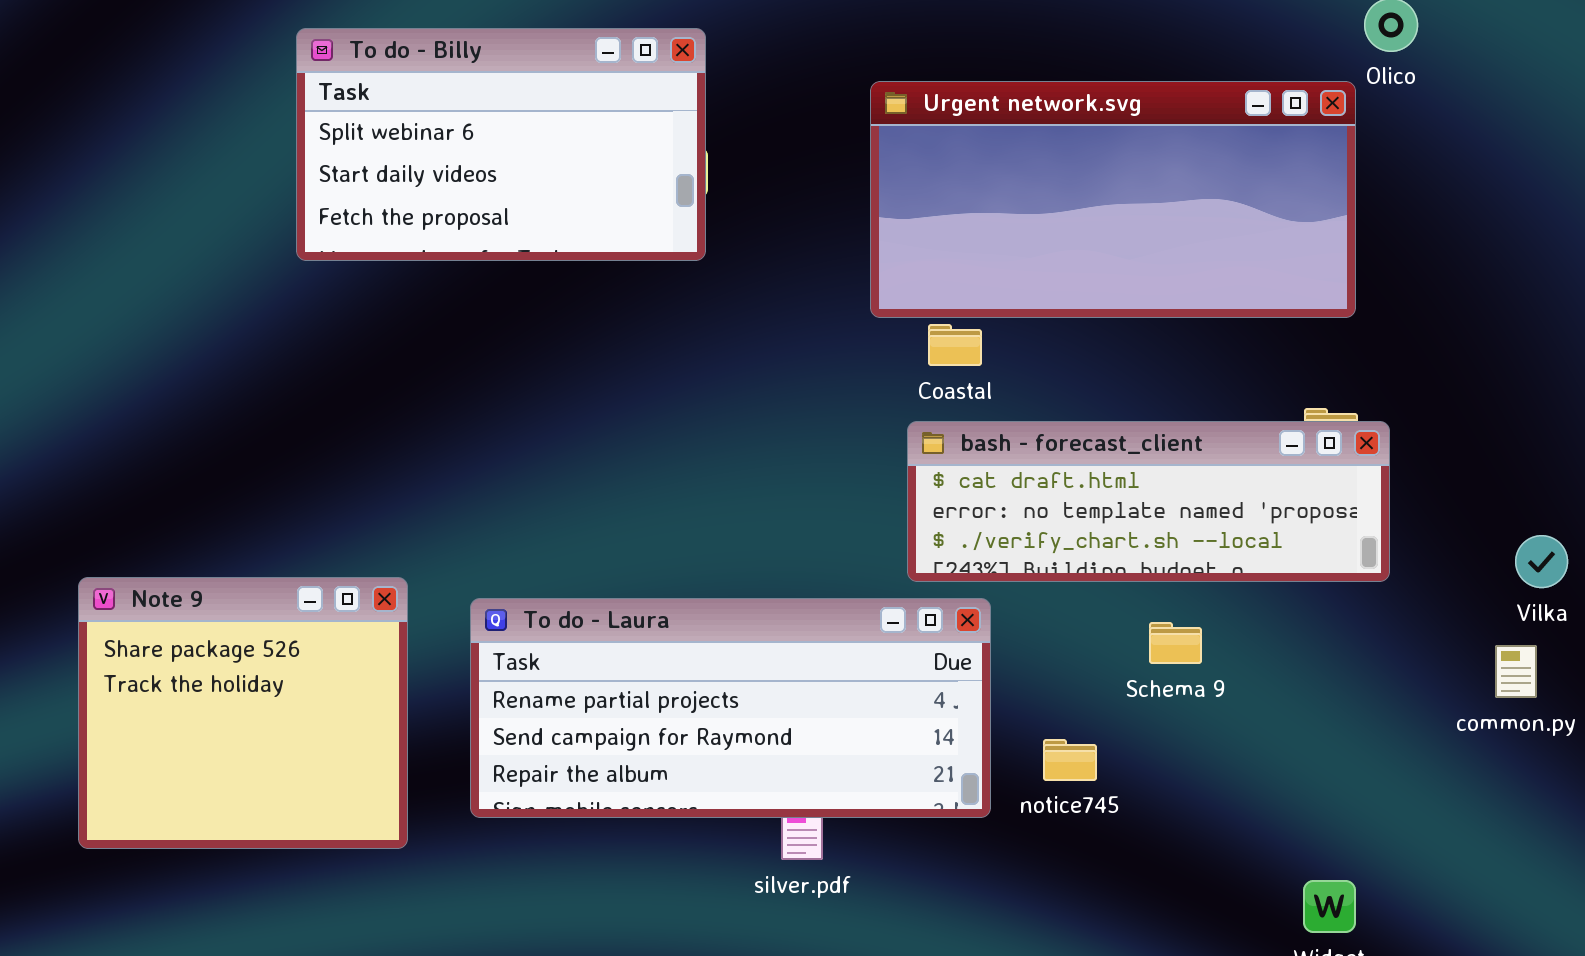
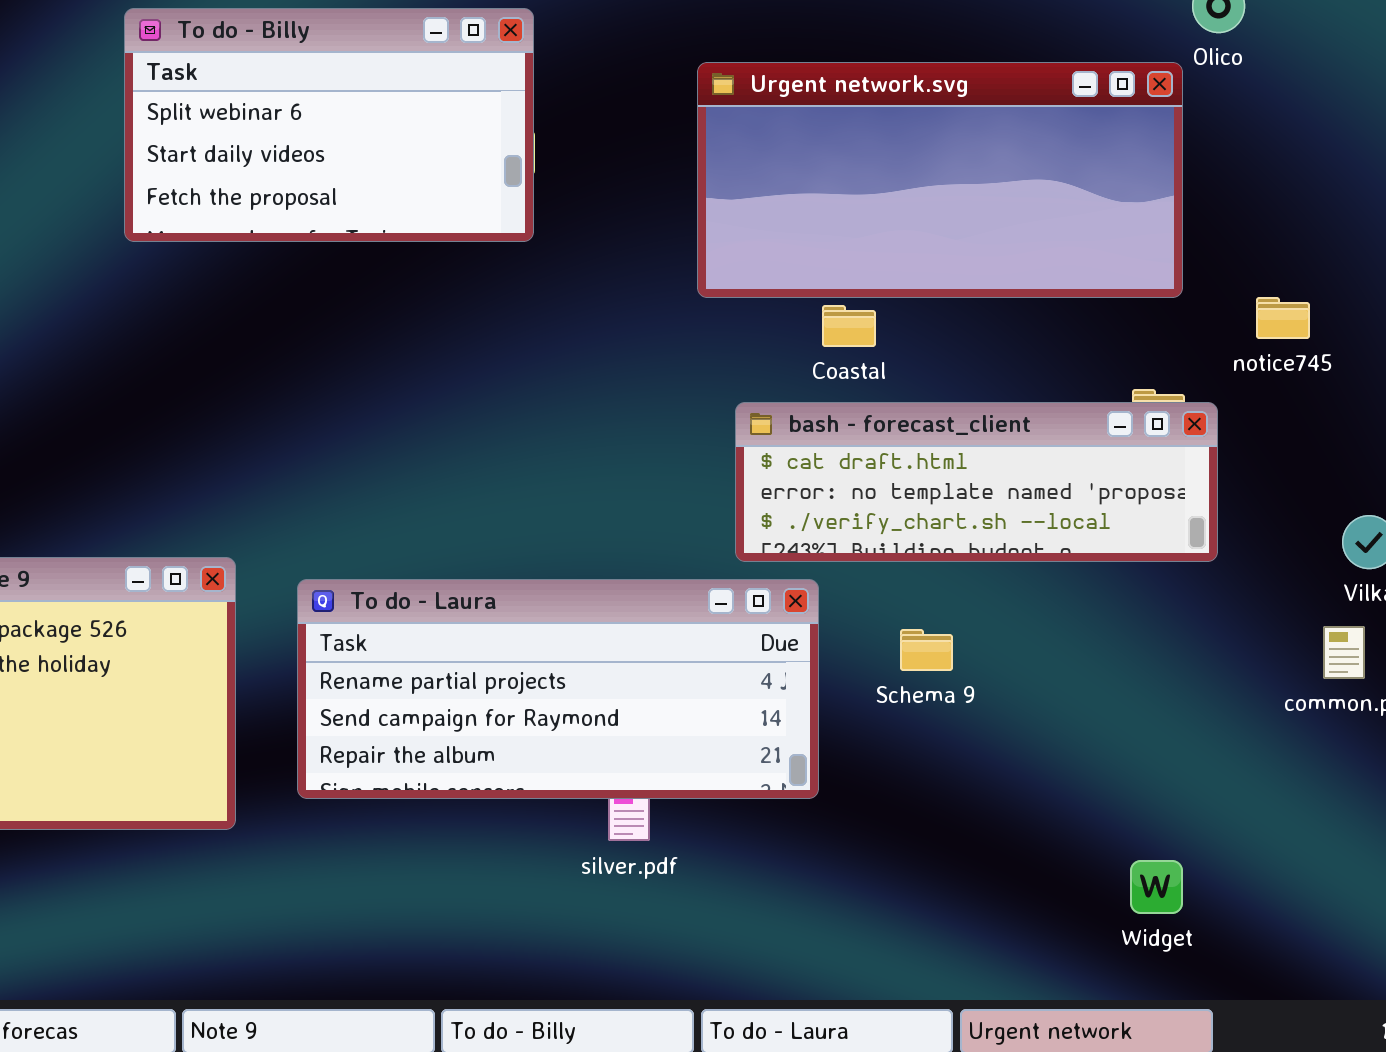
Coastal: [928,324,982,366] -> [822,305,876,347], moved
Schema 9: [1149,622,1202,664] -> [900,629,953,671], moved
notice745: [1043,739,1097,781] -> [1256,297,1310,339], moved

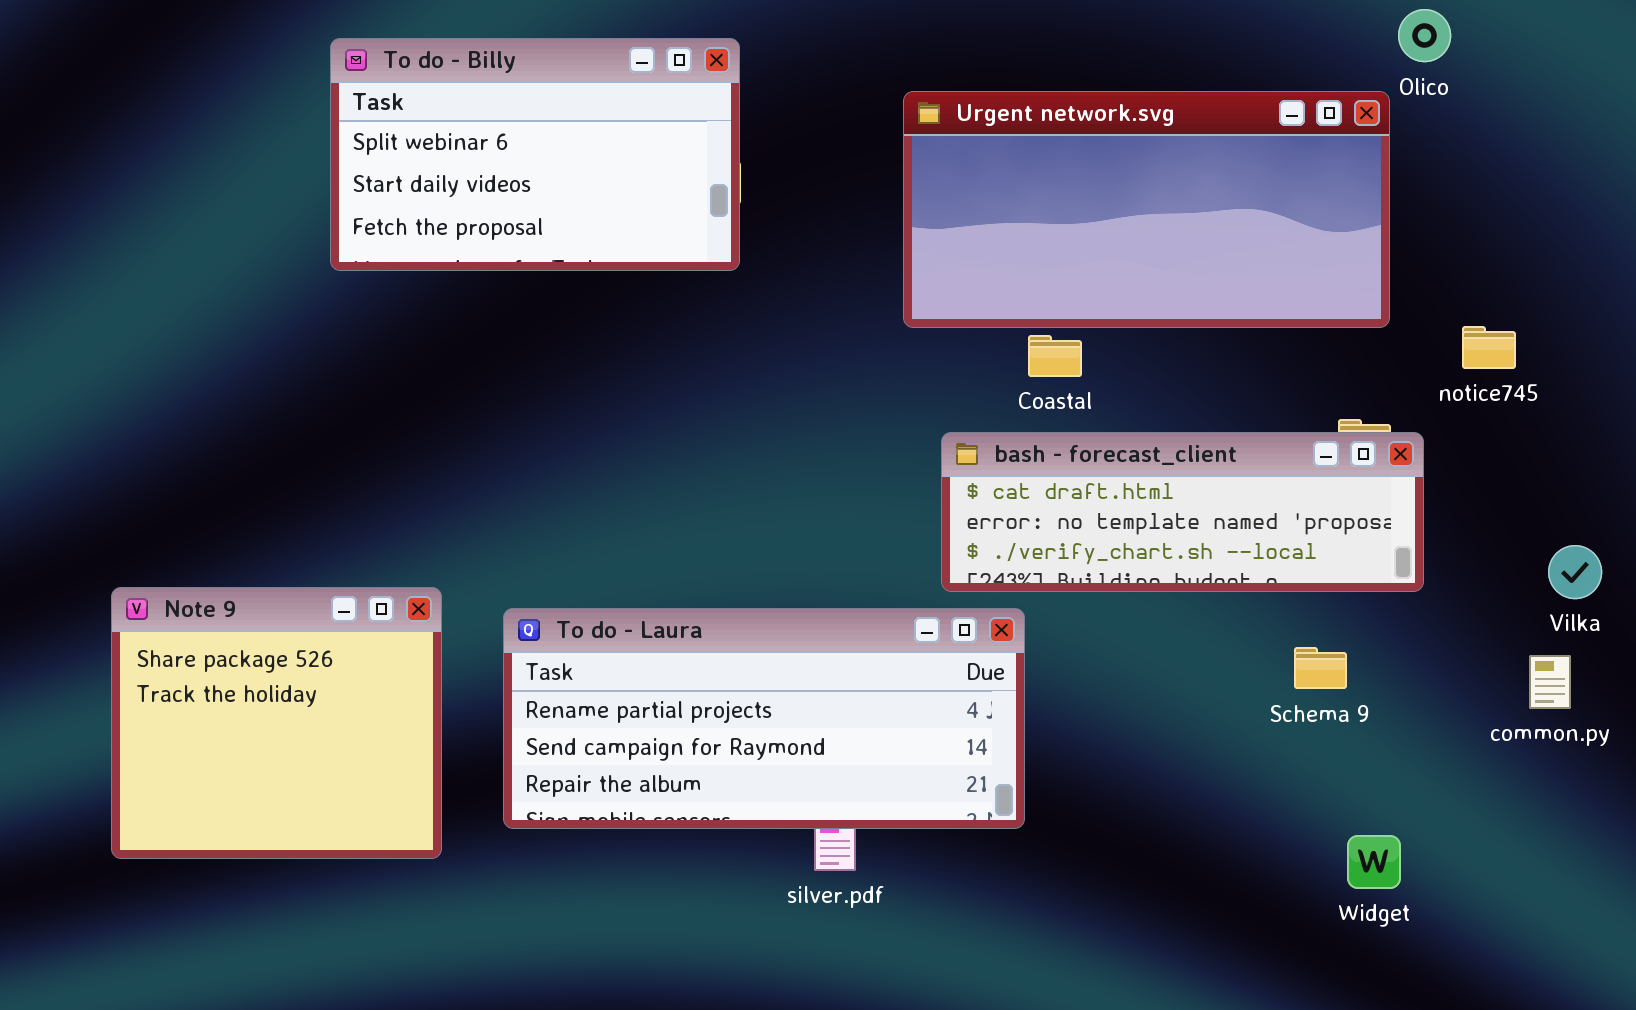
Schema 9: [900,629,953,671] -> [1294,647,1347,689], moved
Widget: [1130,860,1183,914] -> [1347,835,1401,889], moved

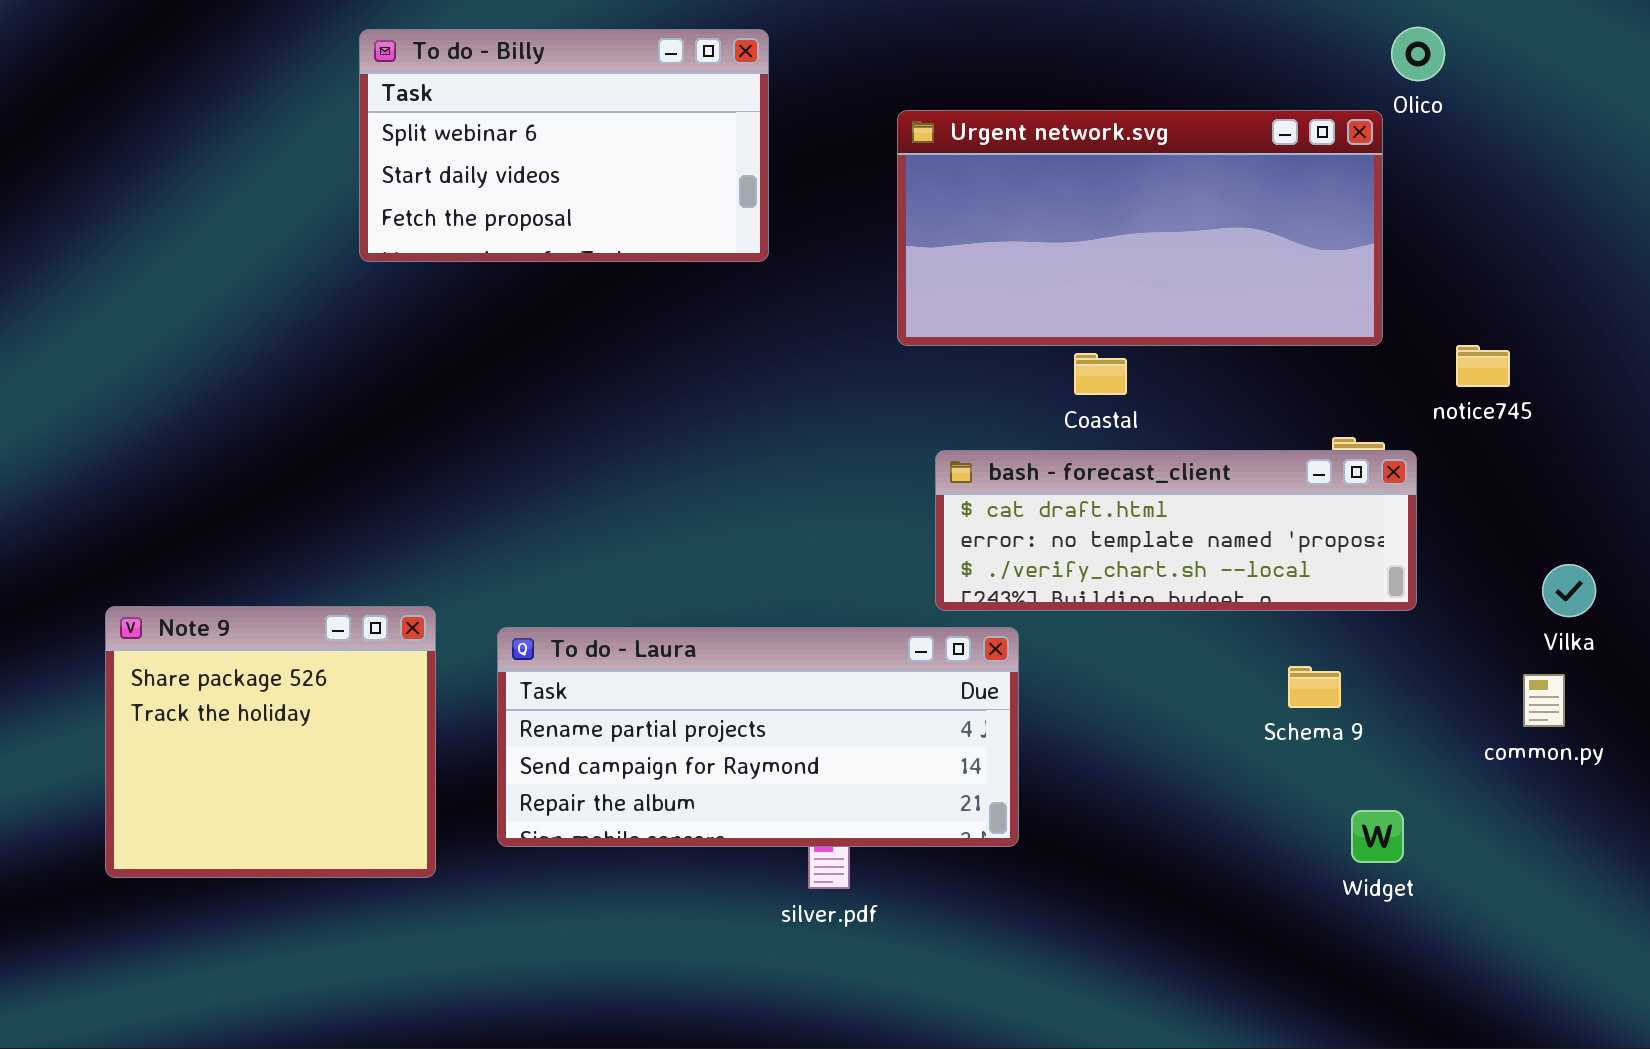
To do - Billy: [330,38,740,271] -> [359,29,769,262], moved
Coastal: [1028,335,1082,377] -> [1074,353,1127,395], moved
Widget: [1347,835,1401,889] -> [1351,810,1404,863], moved

